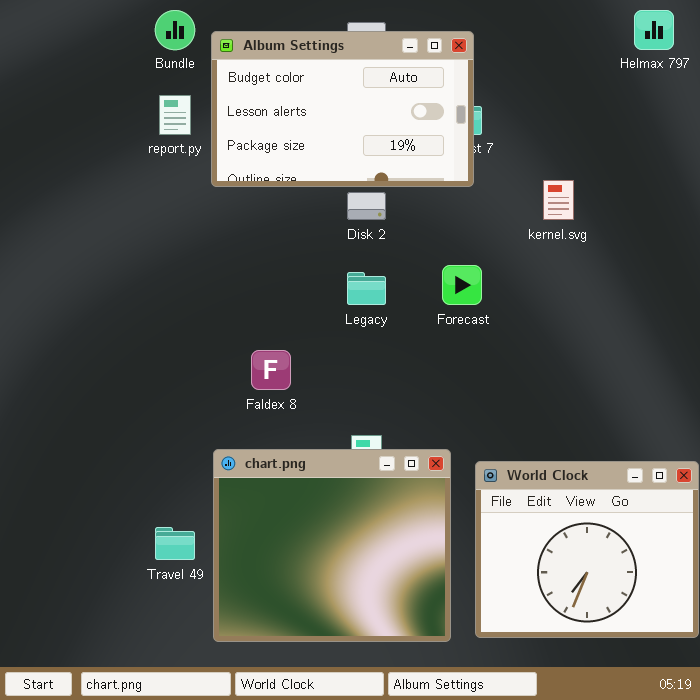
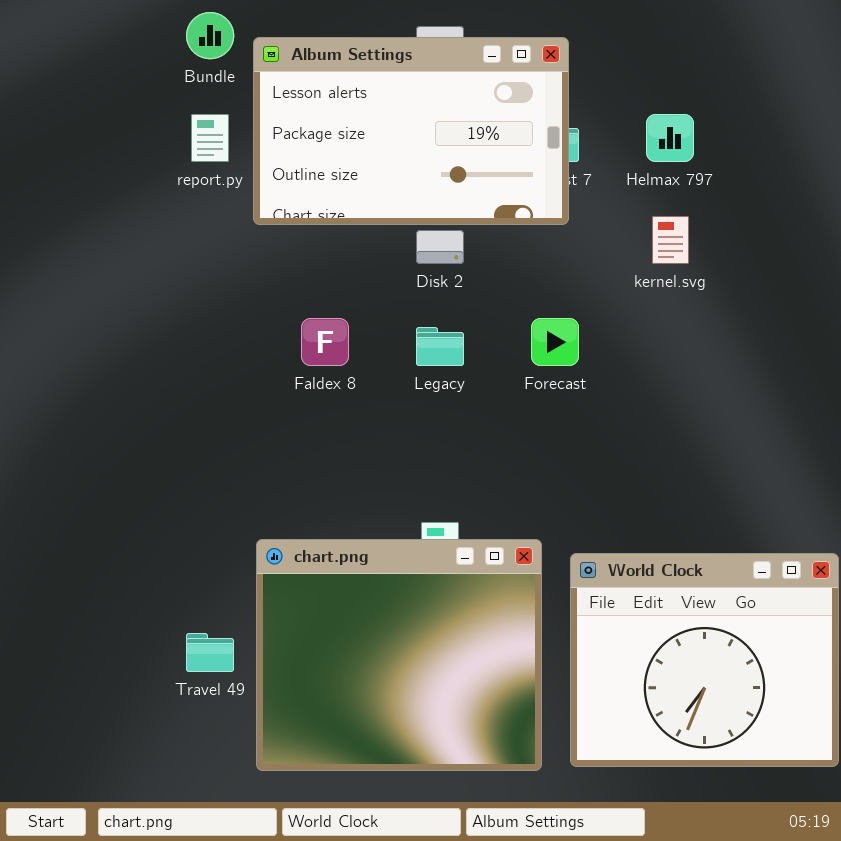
Helmax 797: [634,10,674,50] -> [646,114,694,162], moved
Album Settings: [211,31,474,187] -> [253,37,569,225], scrolled down 1 row
Faldex 8: [251,350,291,390] -> [301,318,349,366], moved

